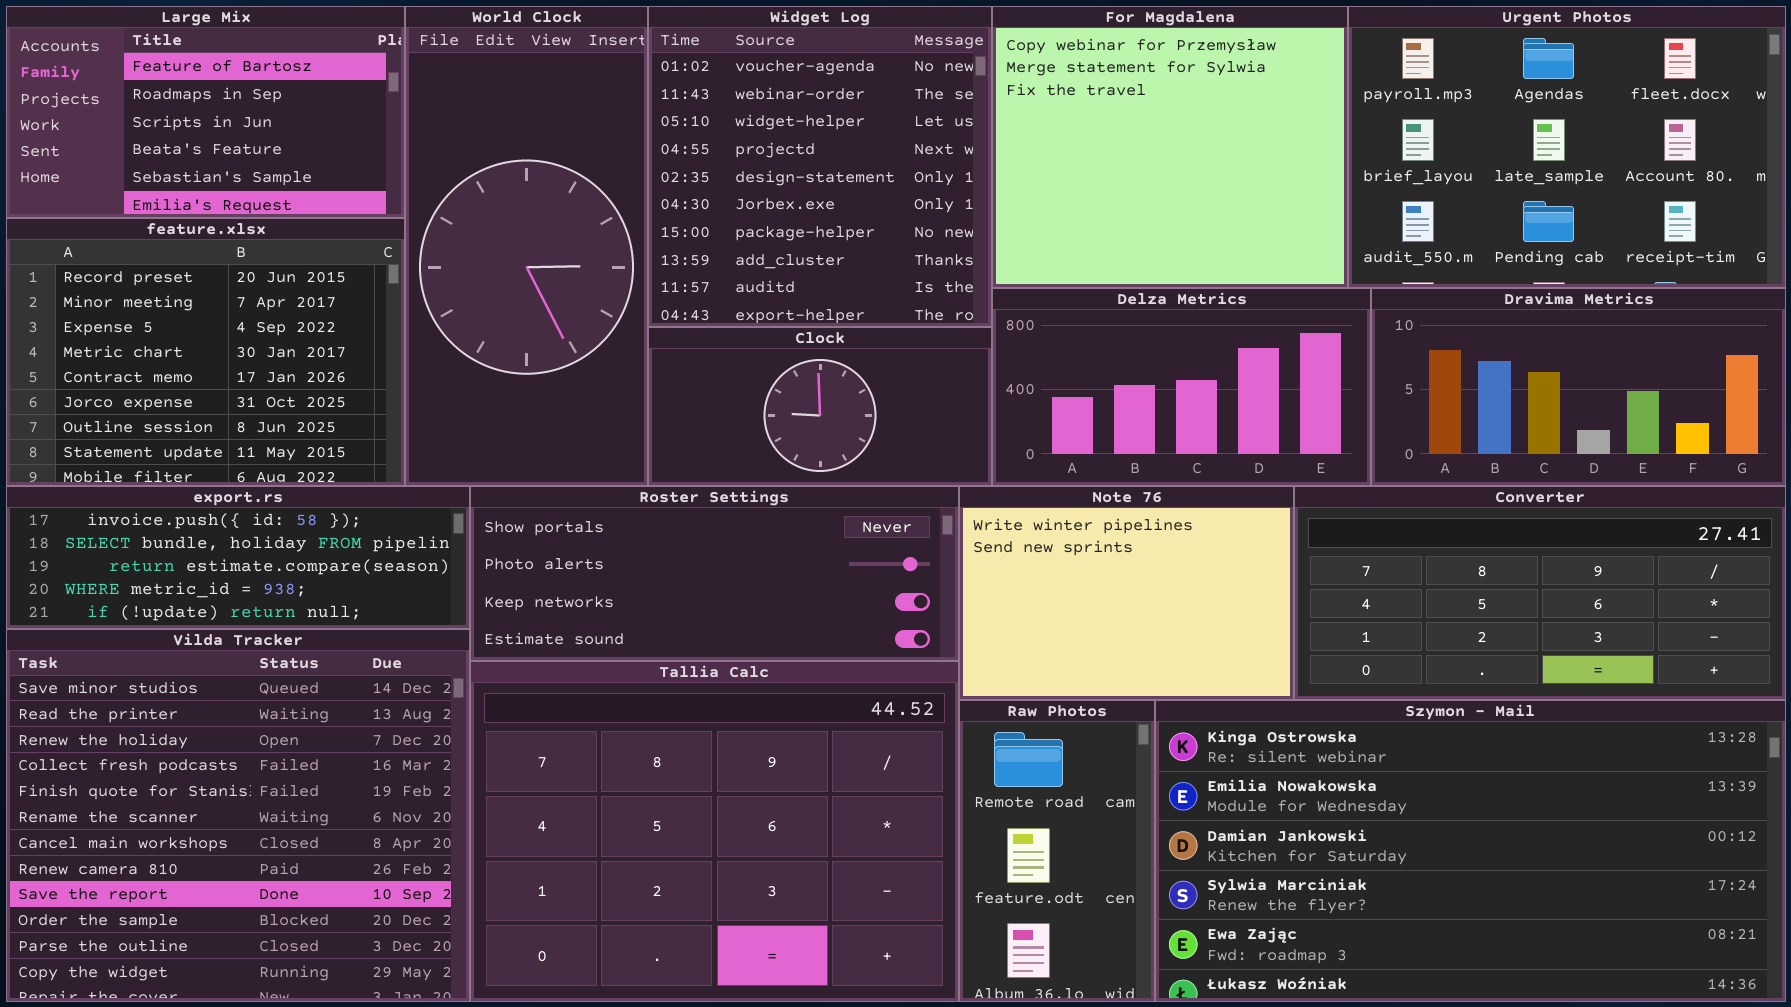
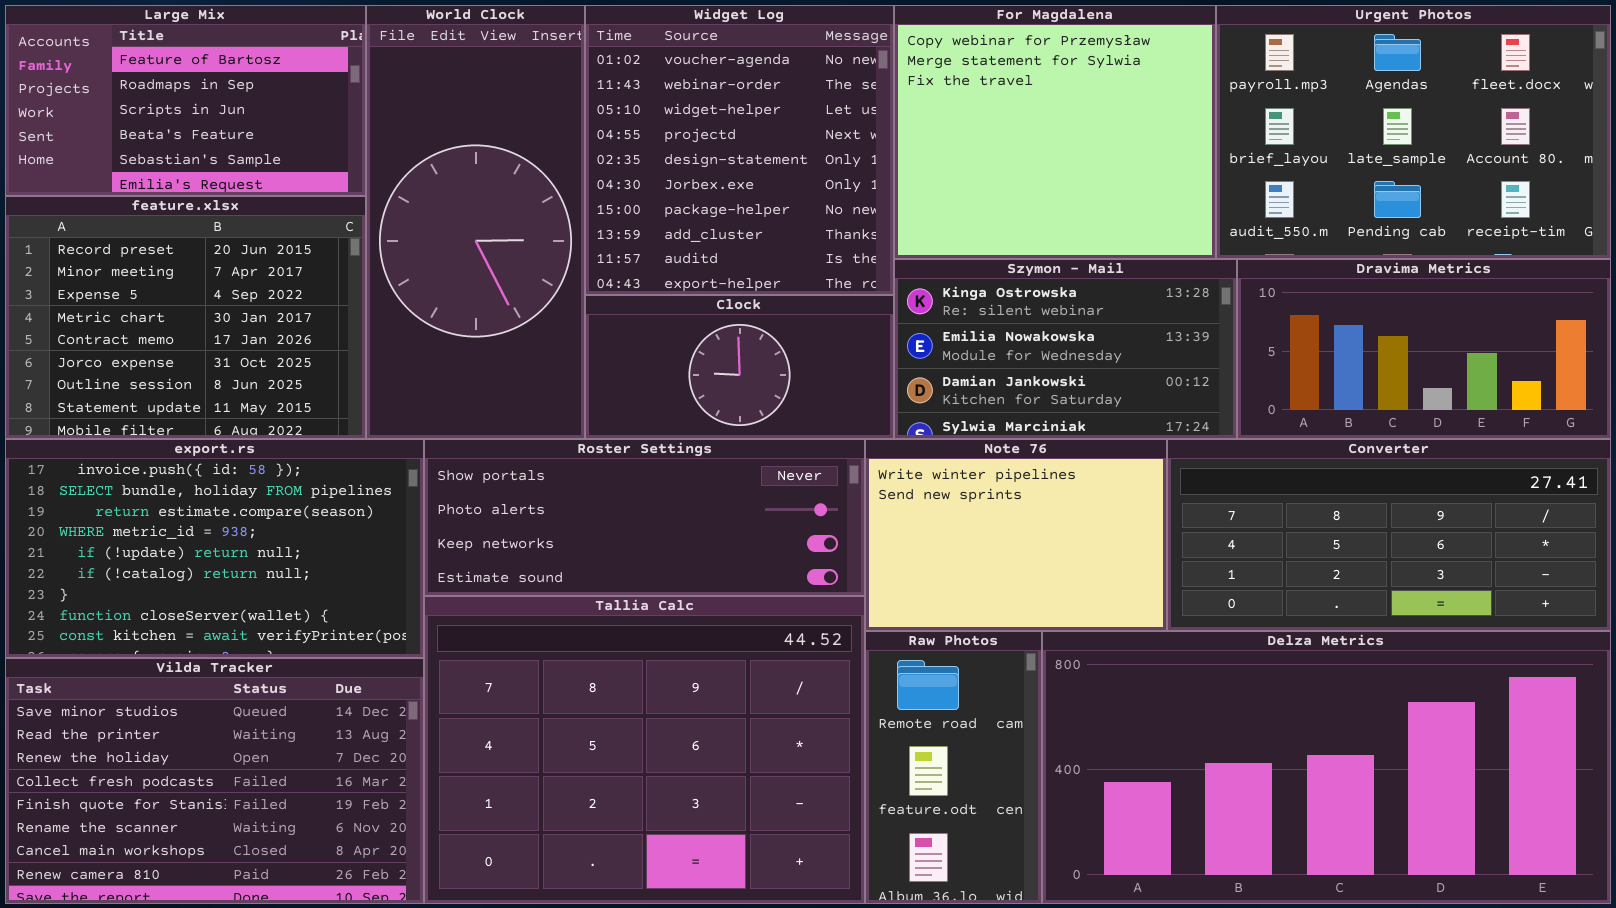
Delza Metrics: [992,288,1371,486] -> [1042,631,1611,904], moved, resized
export.rs: [6,486,470,629] -> [5,439,424,658], resized
Vilda Tracker: [6,629,470,1002] -> [5,658,424,904], resized
Szymon - Mail: [1155,700,1786,1002] -> [894,259,1237,439], moved, resized

